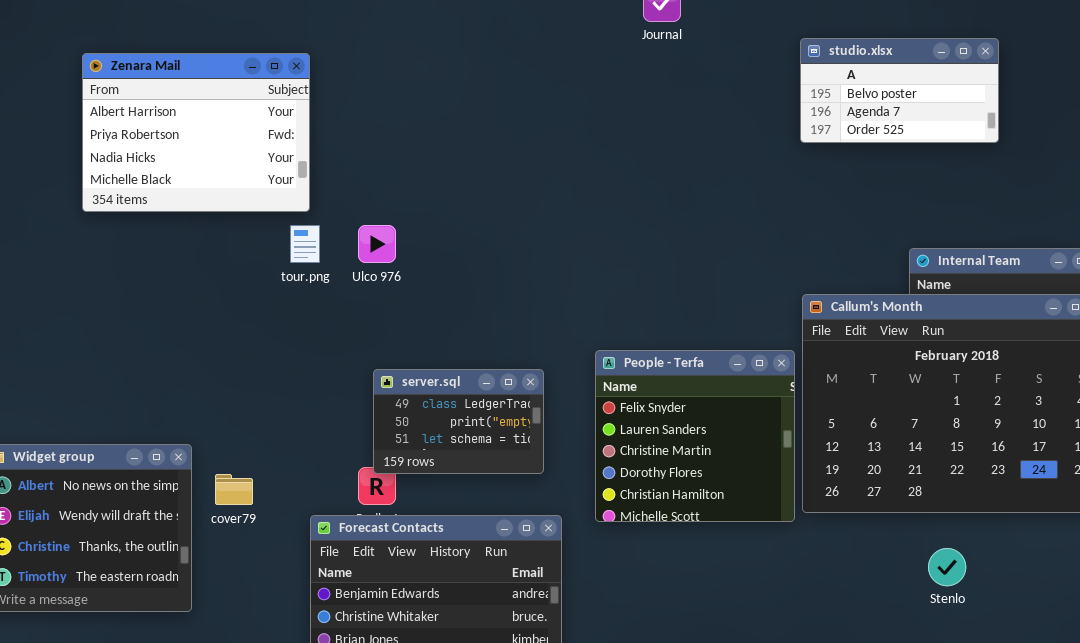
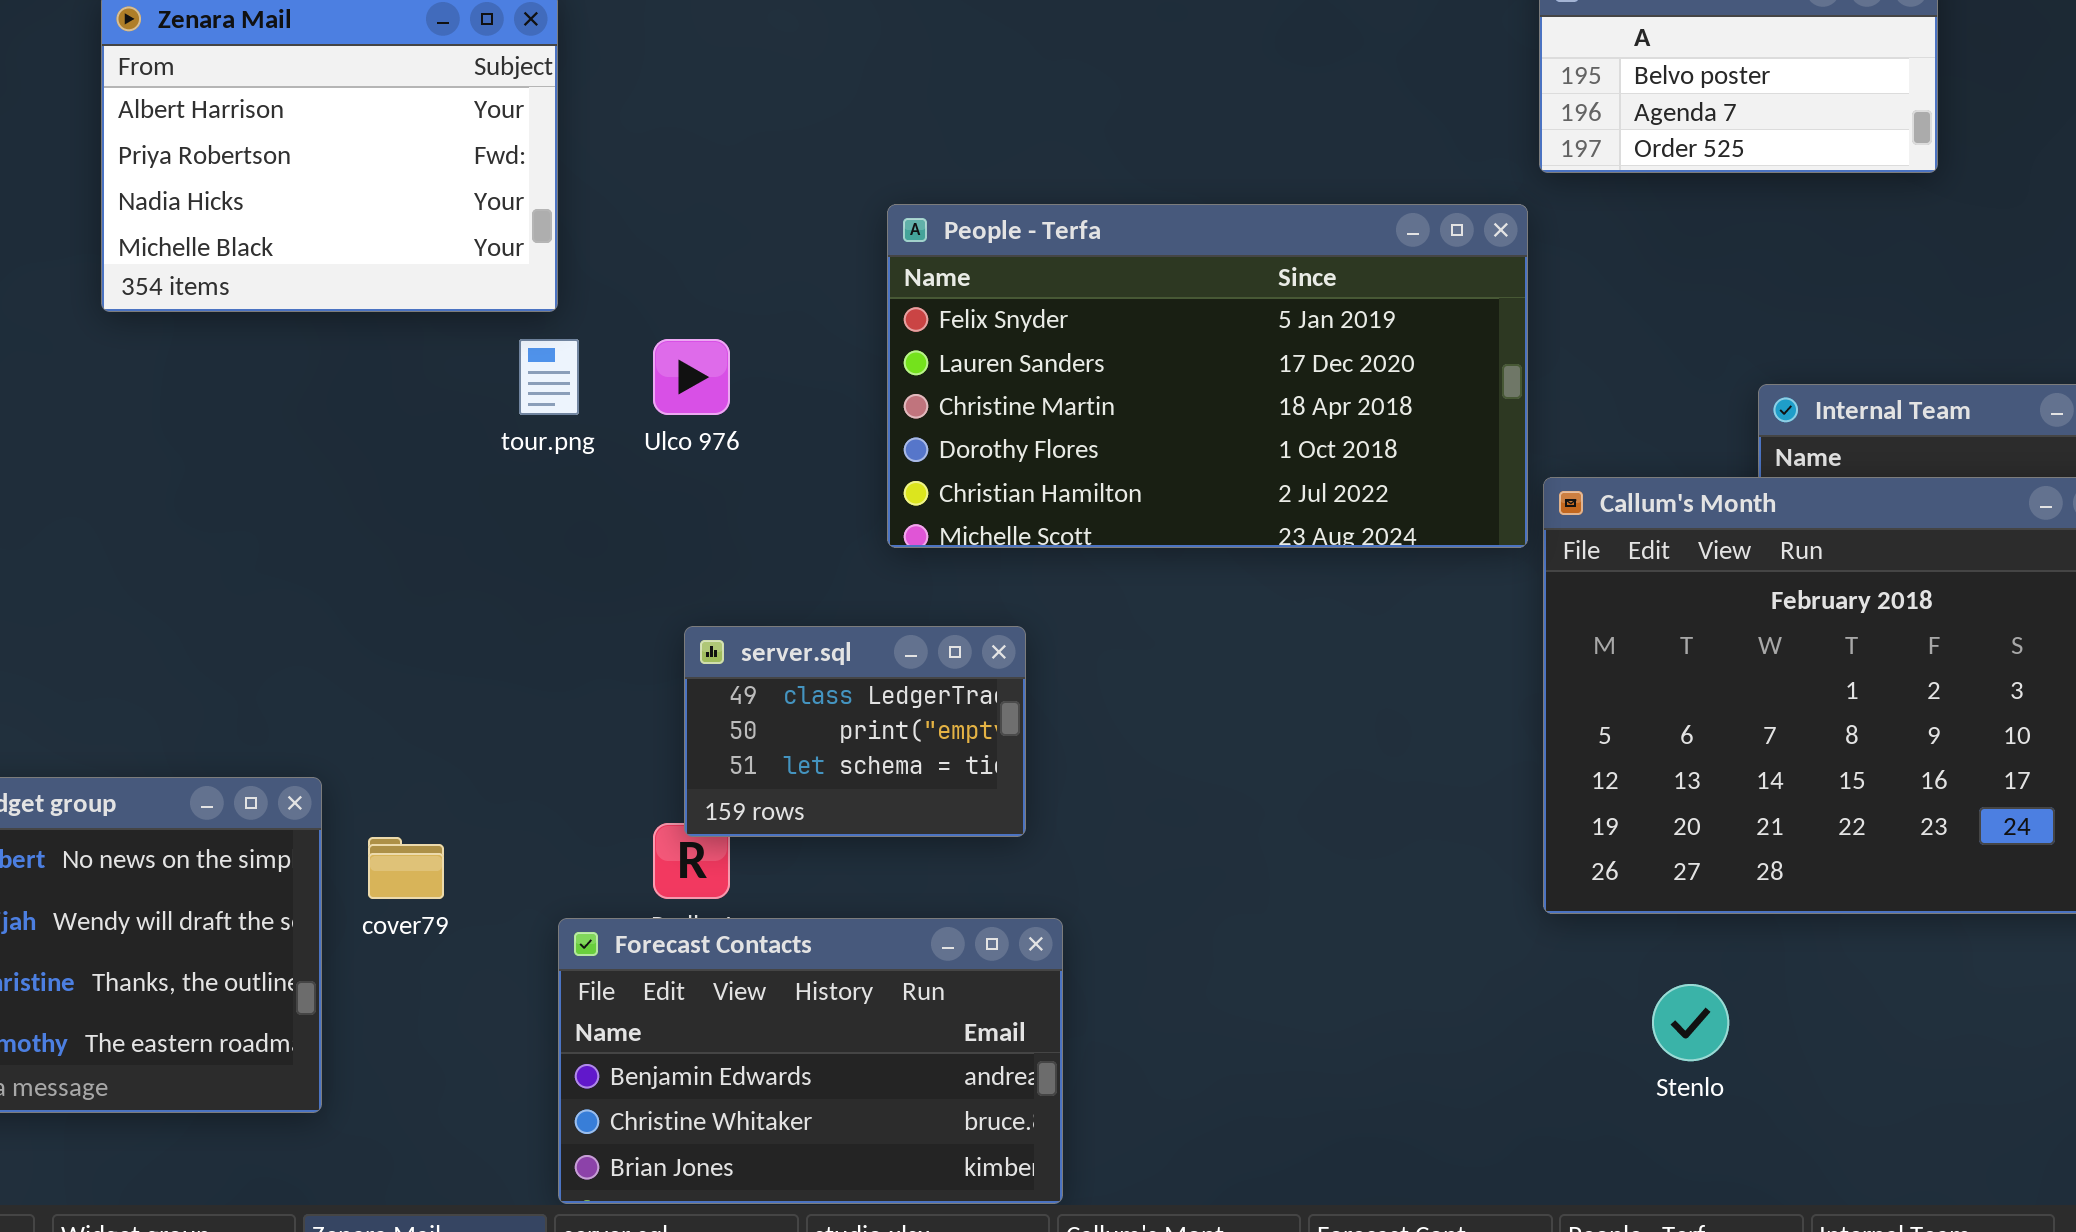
People - Terfa: [595,350,795,522] -> [887,204,1528,548], moved, resized
Stenlo: [928,548,966,586] -> [1652,984,1729,1061], moved

